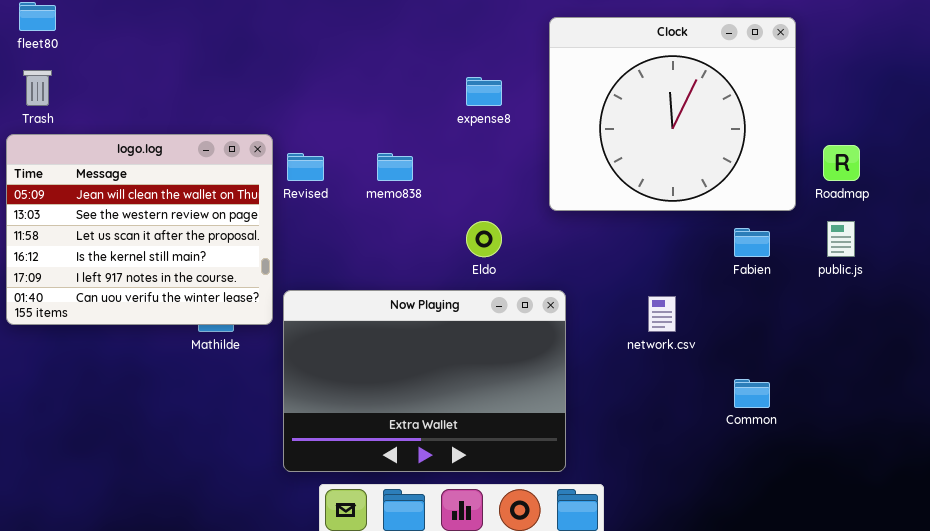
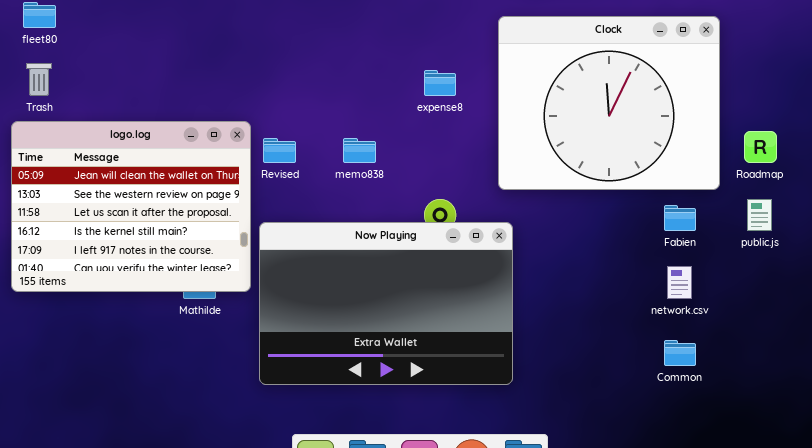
Now Playing: [283,290,566,472] -> [259,222,513,385], moved
network.csv: [648,296,676,332] -> [667,266,692,299], moved

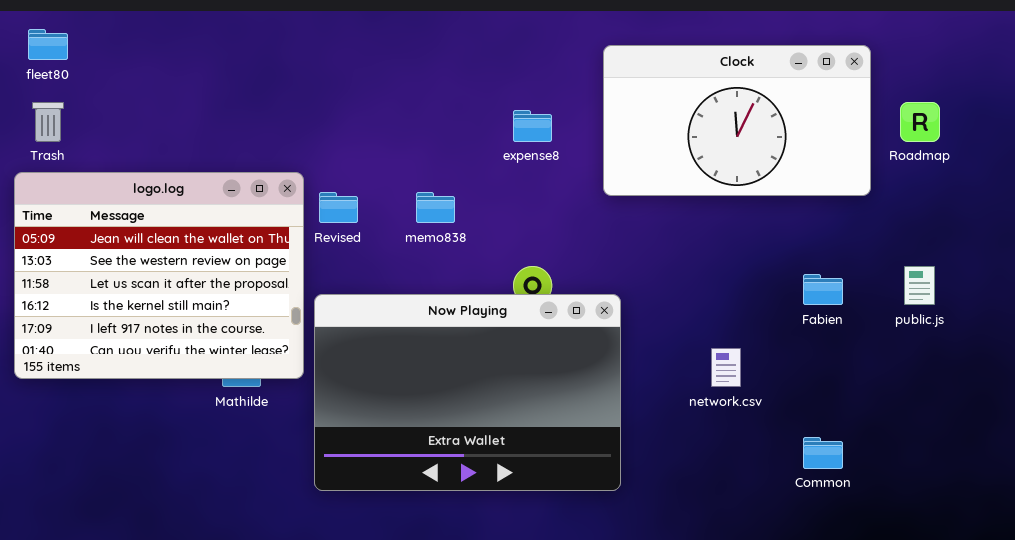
Clock: [498,16,720,190] -> [603,45,871,196], resized
Roadmap: [744,131,777,163] -> [900,102,940,142], moved
network.csv: [667,266,692,299] -> [711,348,741,387], moved

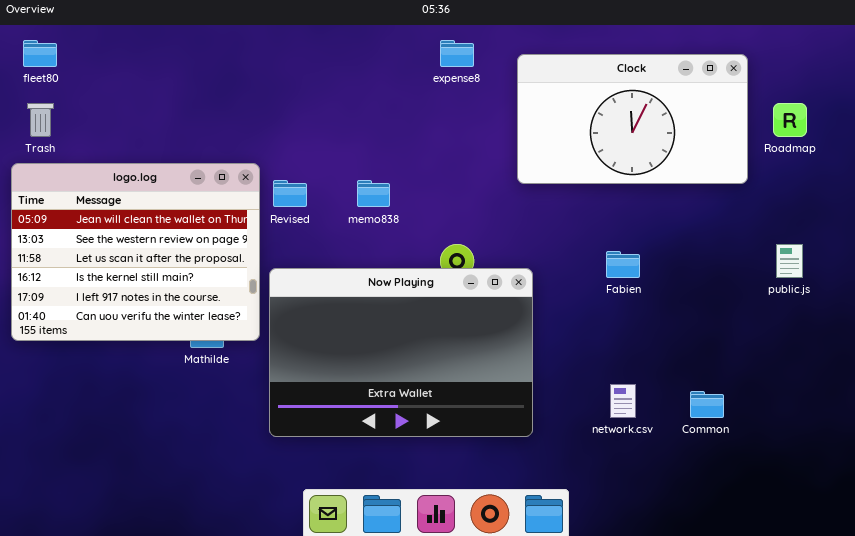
expense8: [513,110,552,142] -> [440,40,474,67], moved
Fabien: [803,274,843,305] -> [606,251,640,278], moved
network.csv: [711,348,741,387] -> [610,384,636,418], moved

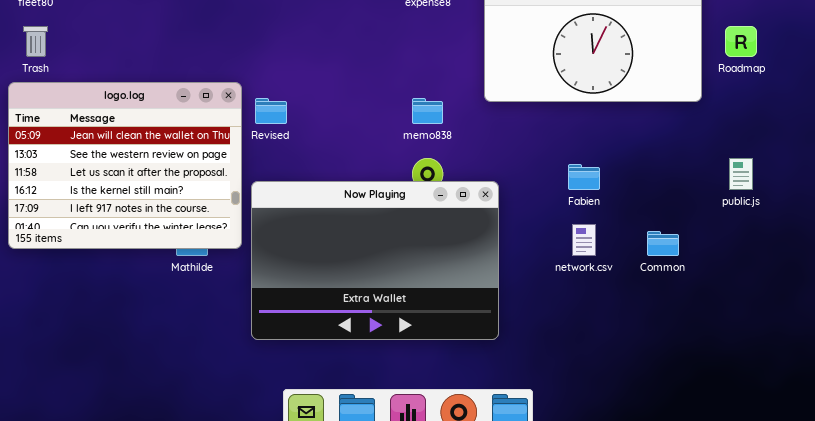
memo838: [357,180,390,207] -> [412,98,443,124], moved
network.csv: [610,384,636,418] -> [572,224,596,256], moved
Common: [690,391,724,418] -> [647,231,679,256], moved

